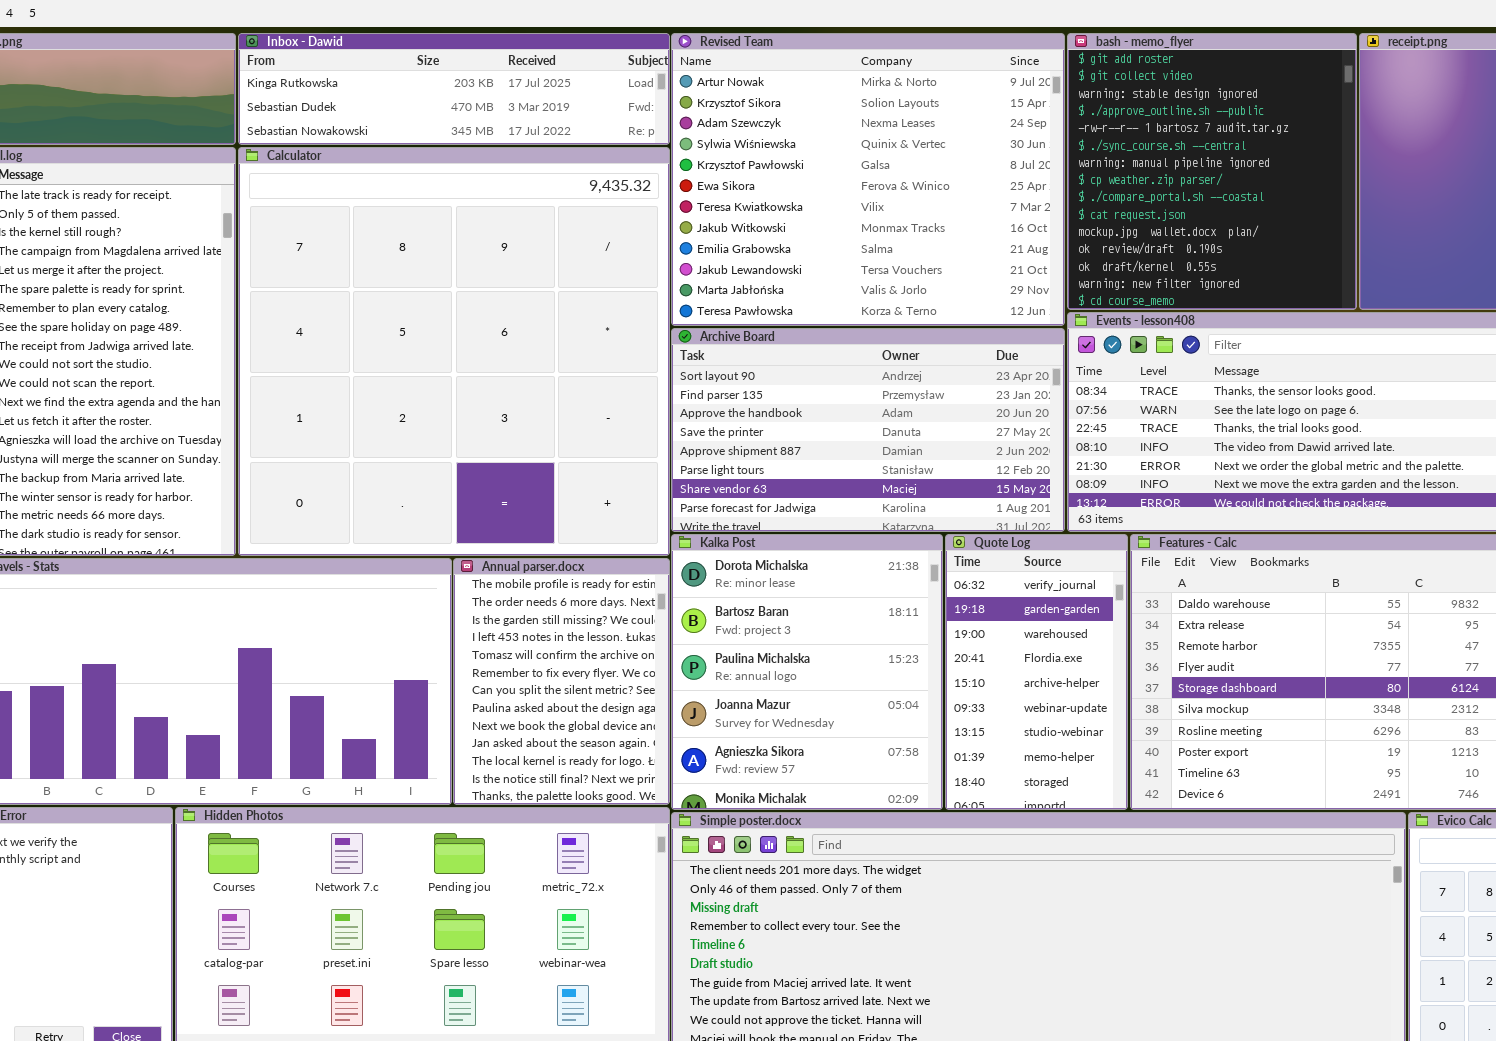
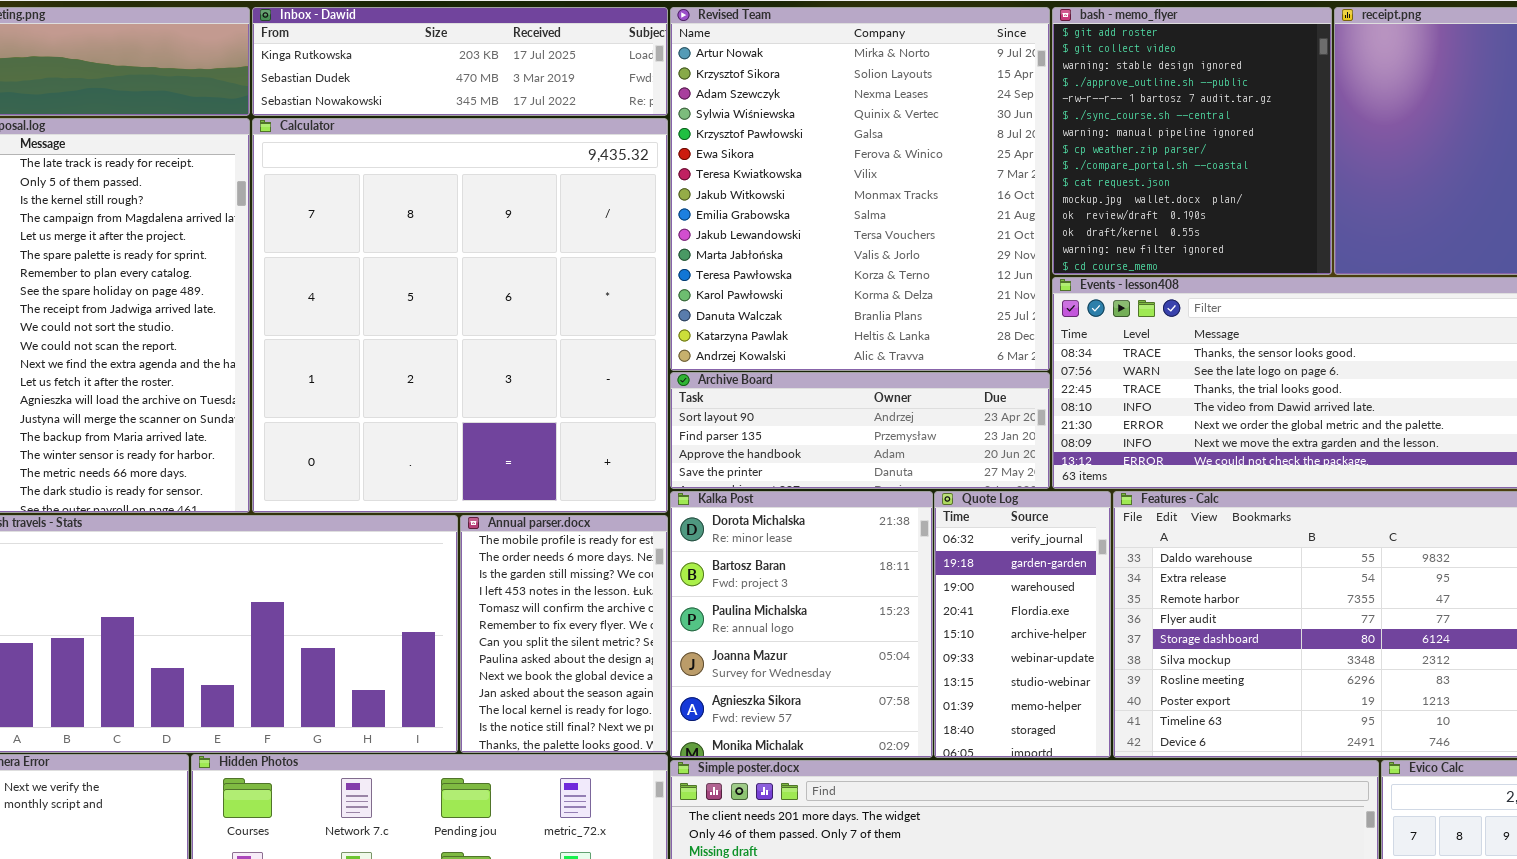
Revised Team: [671,33,1065,326] -> [670,7,1050,371], resized
Archive Board: [671,328,1065,532] -> [670,372,1050,489], resized

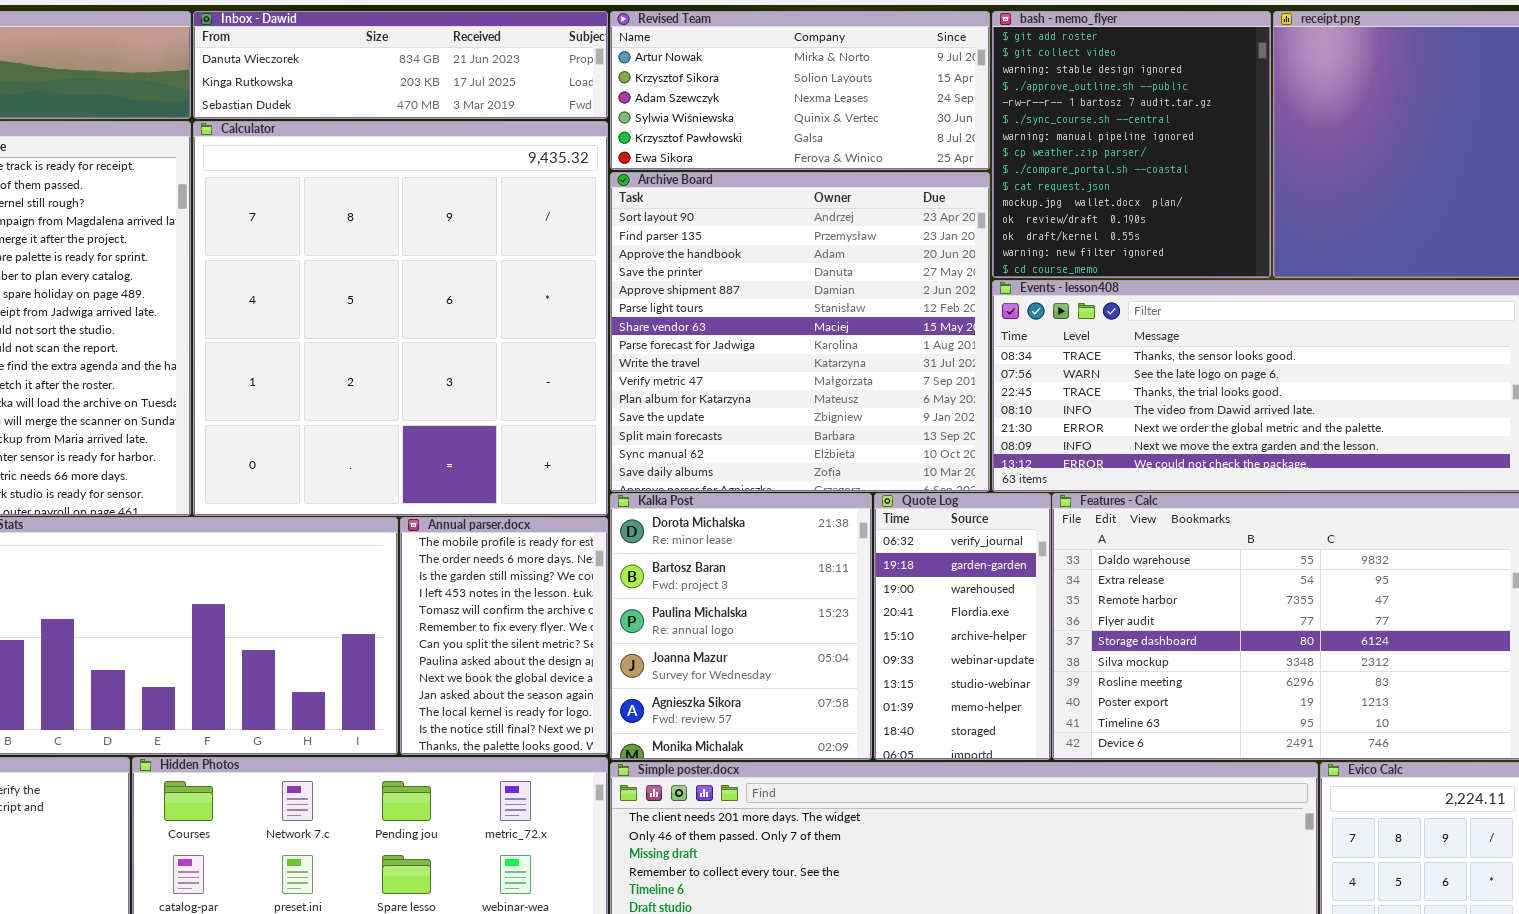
Inbox - Dawid: [252,7,668,116] -> [193,11,608,119], scrolled up 1 row
Revised Team: [670,7,1050,371] -> [610,11,990,170], resized
Archive Board: [670,372,1050,489] -> [610,172,990,492], resized

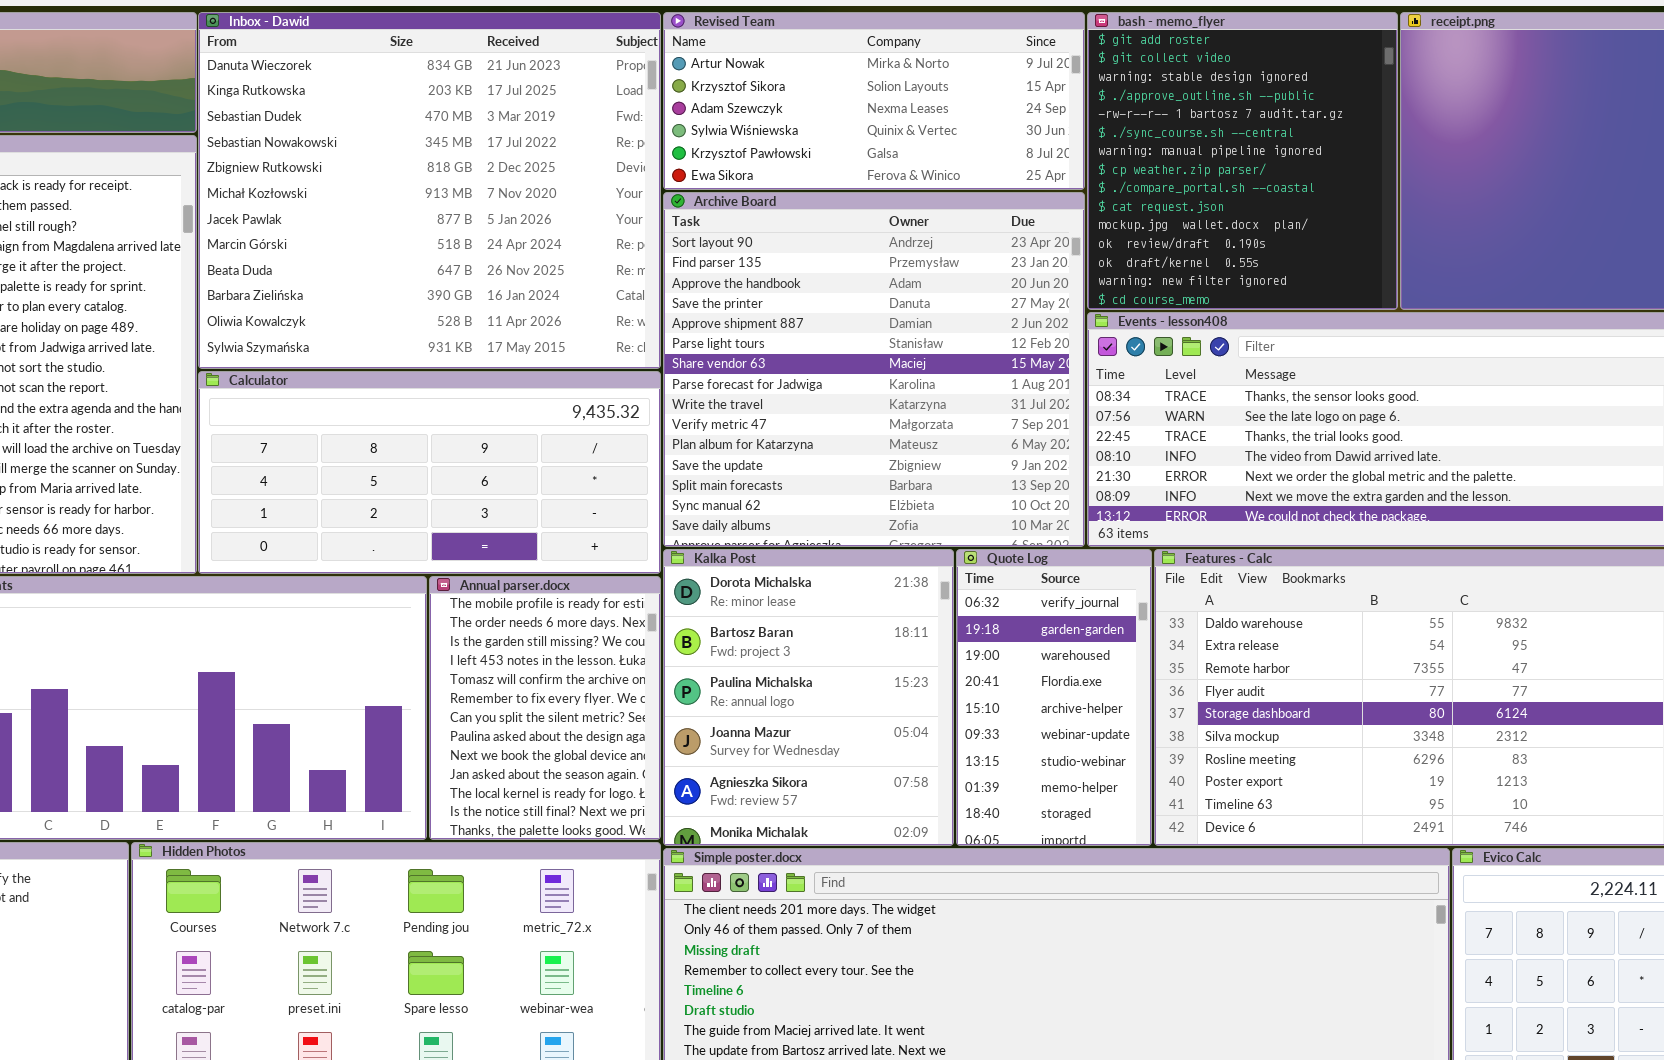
Inbox - Dawid: [193,11,608,119] -> [198,12,661,369], resized
Calculator: [193,121,608,516] -> [198,371,661,574], resized

